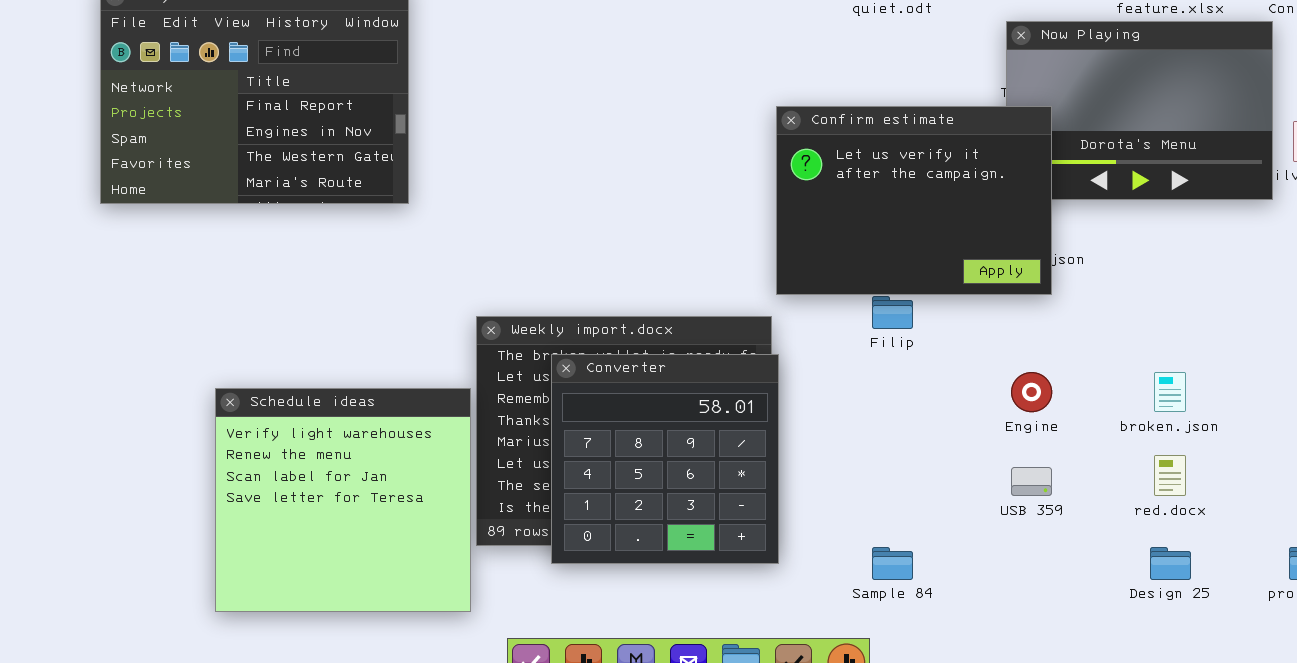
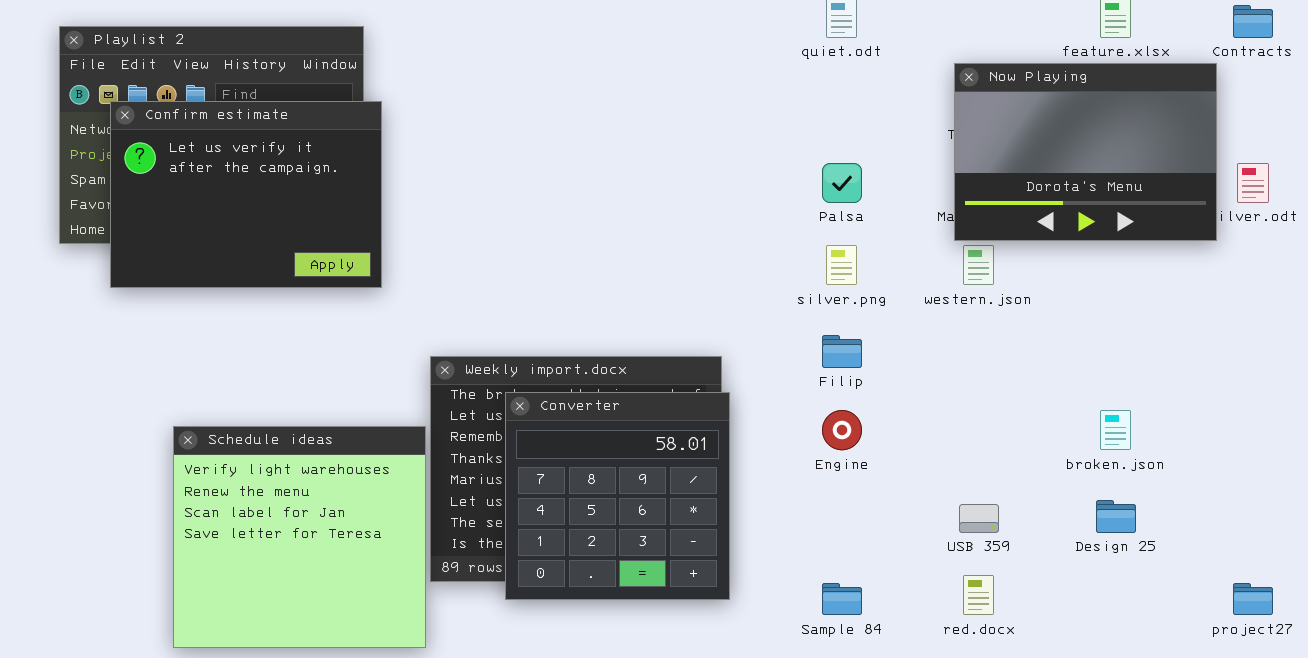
Confirm estimate: [776,106,1052,295] -> [110,101,382,288], moved
Engine: [1011,372,1052,412] -> [822,410,862,450], moved
red.docx: [1154,455,1186,496] -> [963,575,994,615], moved
Design 25: [1150,547,1191,580] -> [1096,500,1136,533], moved

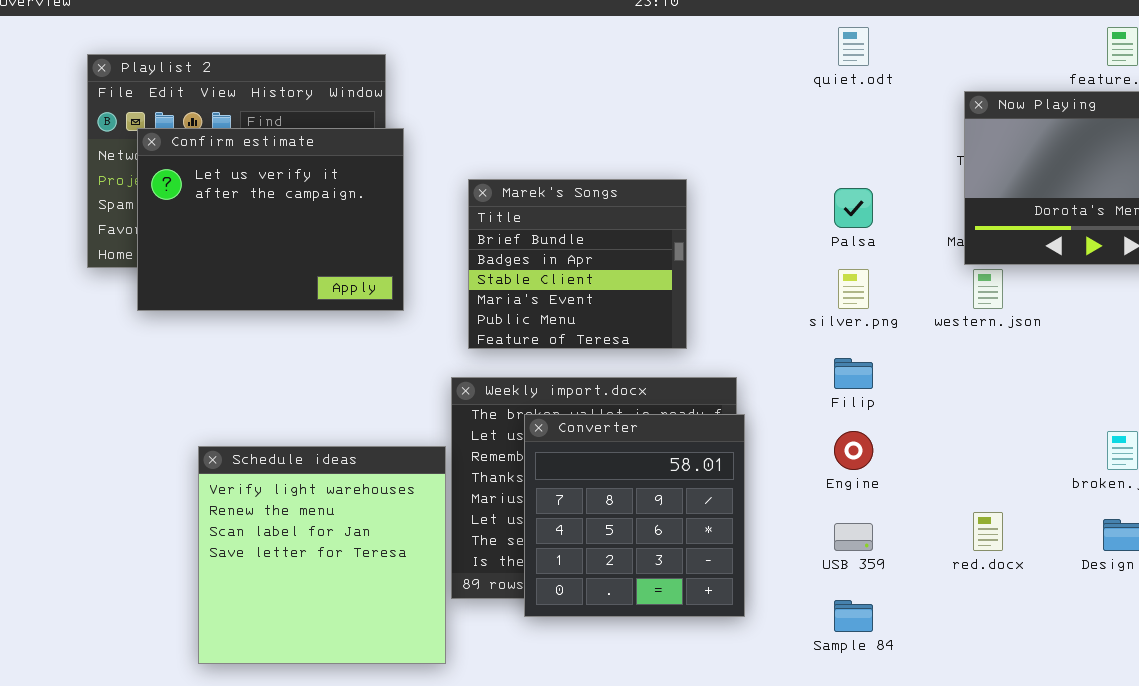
Marek's Songs: none -> [468,179,687,349], opened
USB 359: [959,504,999,533] -> [834,523,873,551], moved
red.docx: [963,575,994,615] -> [973,512,1003,551], moved

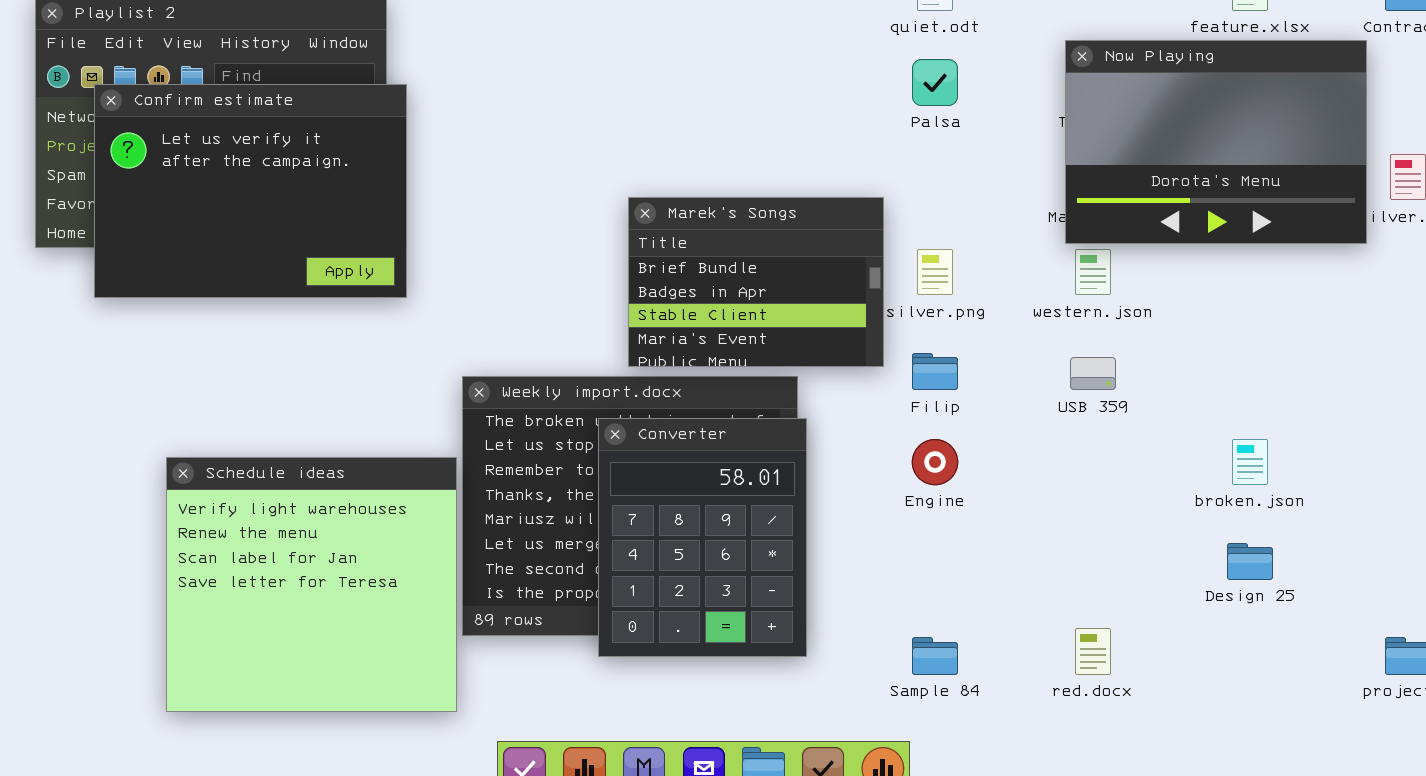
Marek's Songs: [468,179,687,349] -> [628,197,884,367], moved, resized
Palsa: [834,188,873,228] -> [912,59,958,106], moved
Converter: [524,414,745,617] -> [598,418,807,657], resized
red.docx: [973,512,1003,551] -> [1075,628,1111,675], moved
USB 359: [834,523,873,551] -> [1070,357,1116,390], moved

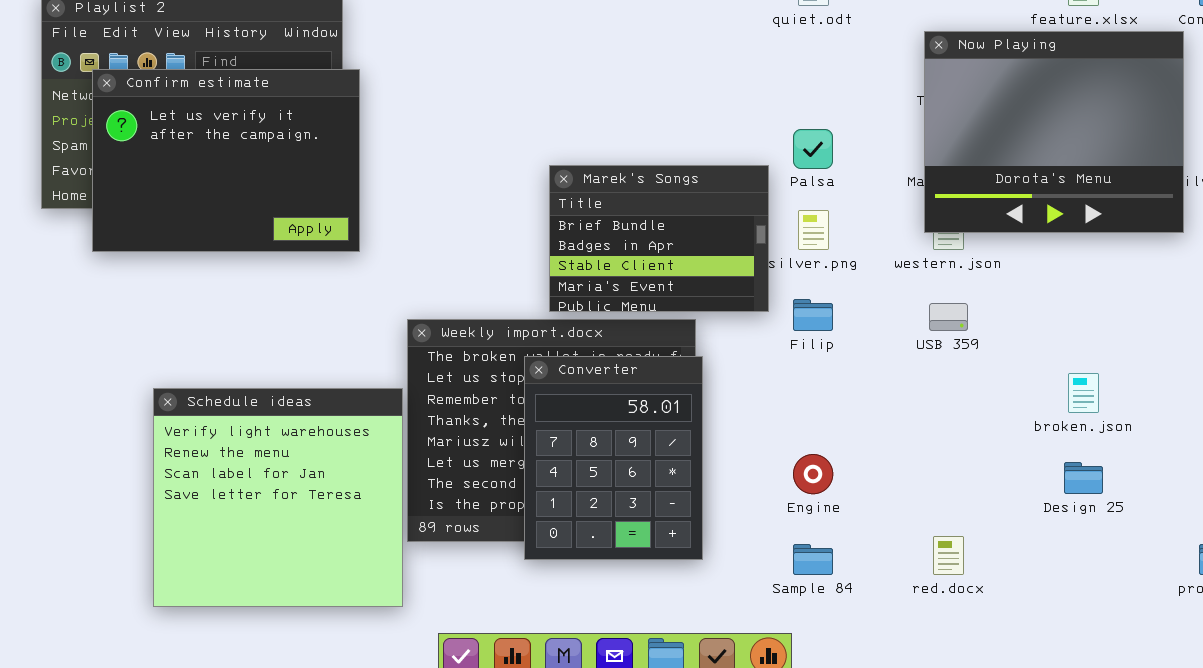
Now Playing: [1065,40,1367,244] -> [924,31,1184,233], resized
Palsa: [912,59,958,106] -> [793,129,833,169], moved
Engine: [912,439,958,485] -> [793,454,833,494], moved

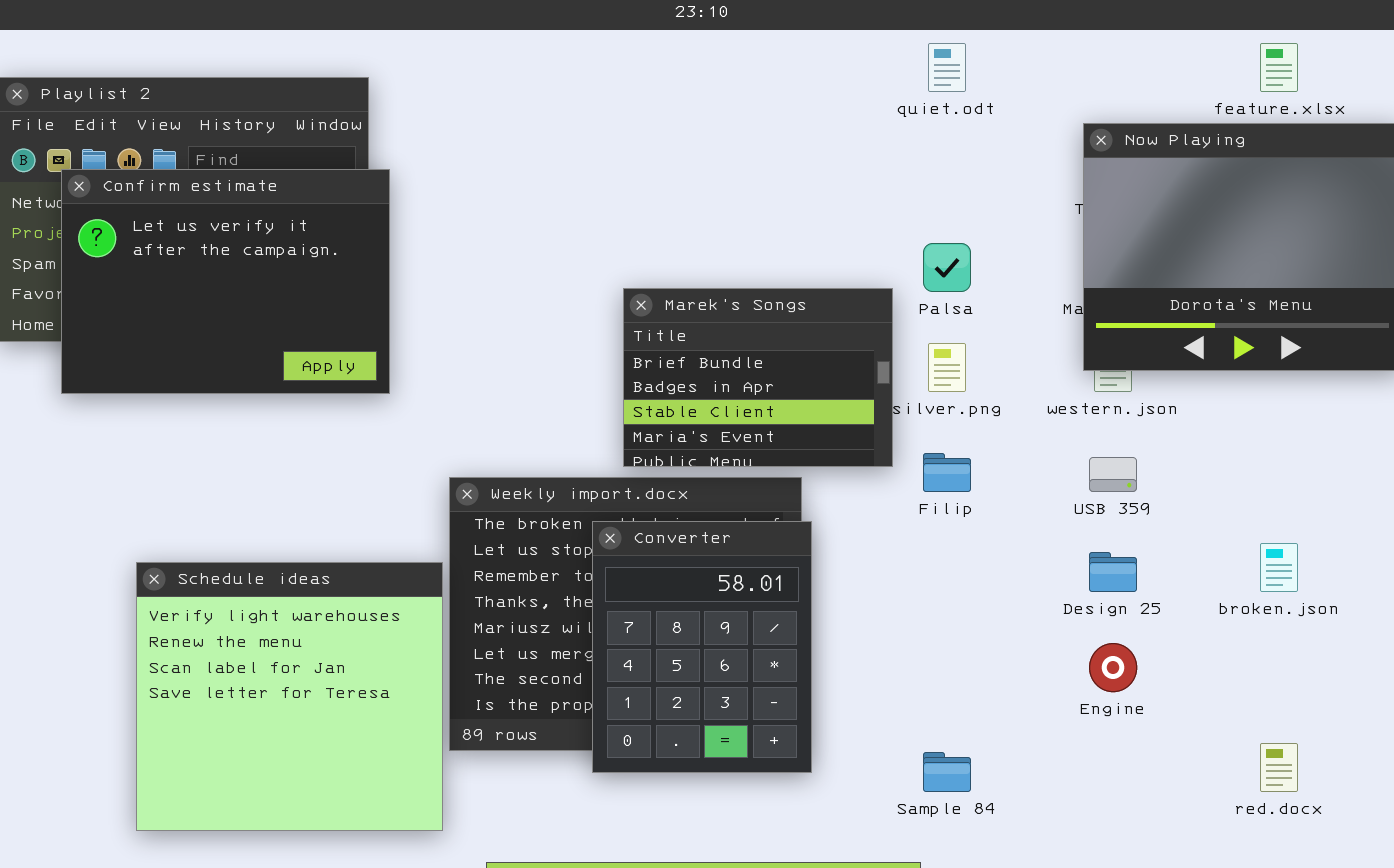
Engine: [793,454,833,494] -> [1089,643,1137,692], moved
Design 25: [1064,462,1103,494] -> [1089,552,1137,592], moved
red.docx: [933,536,964,575] -> [1260,743,1298,792], moved

